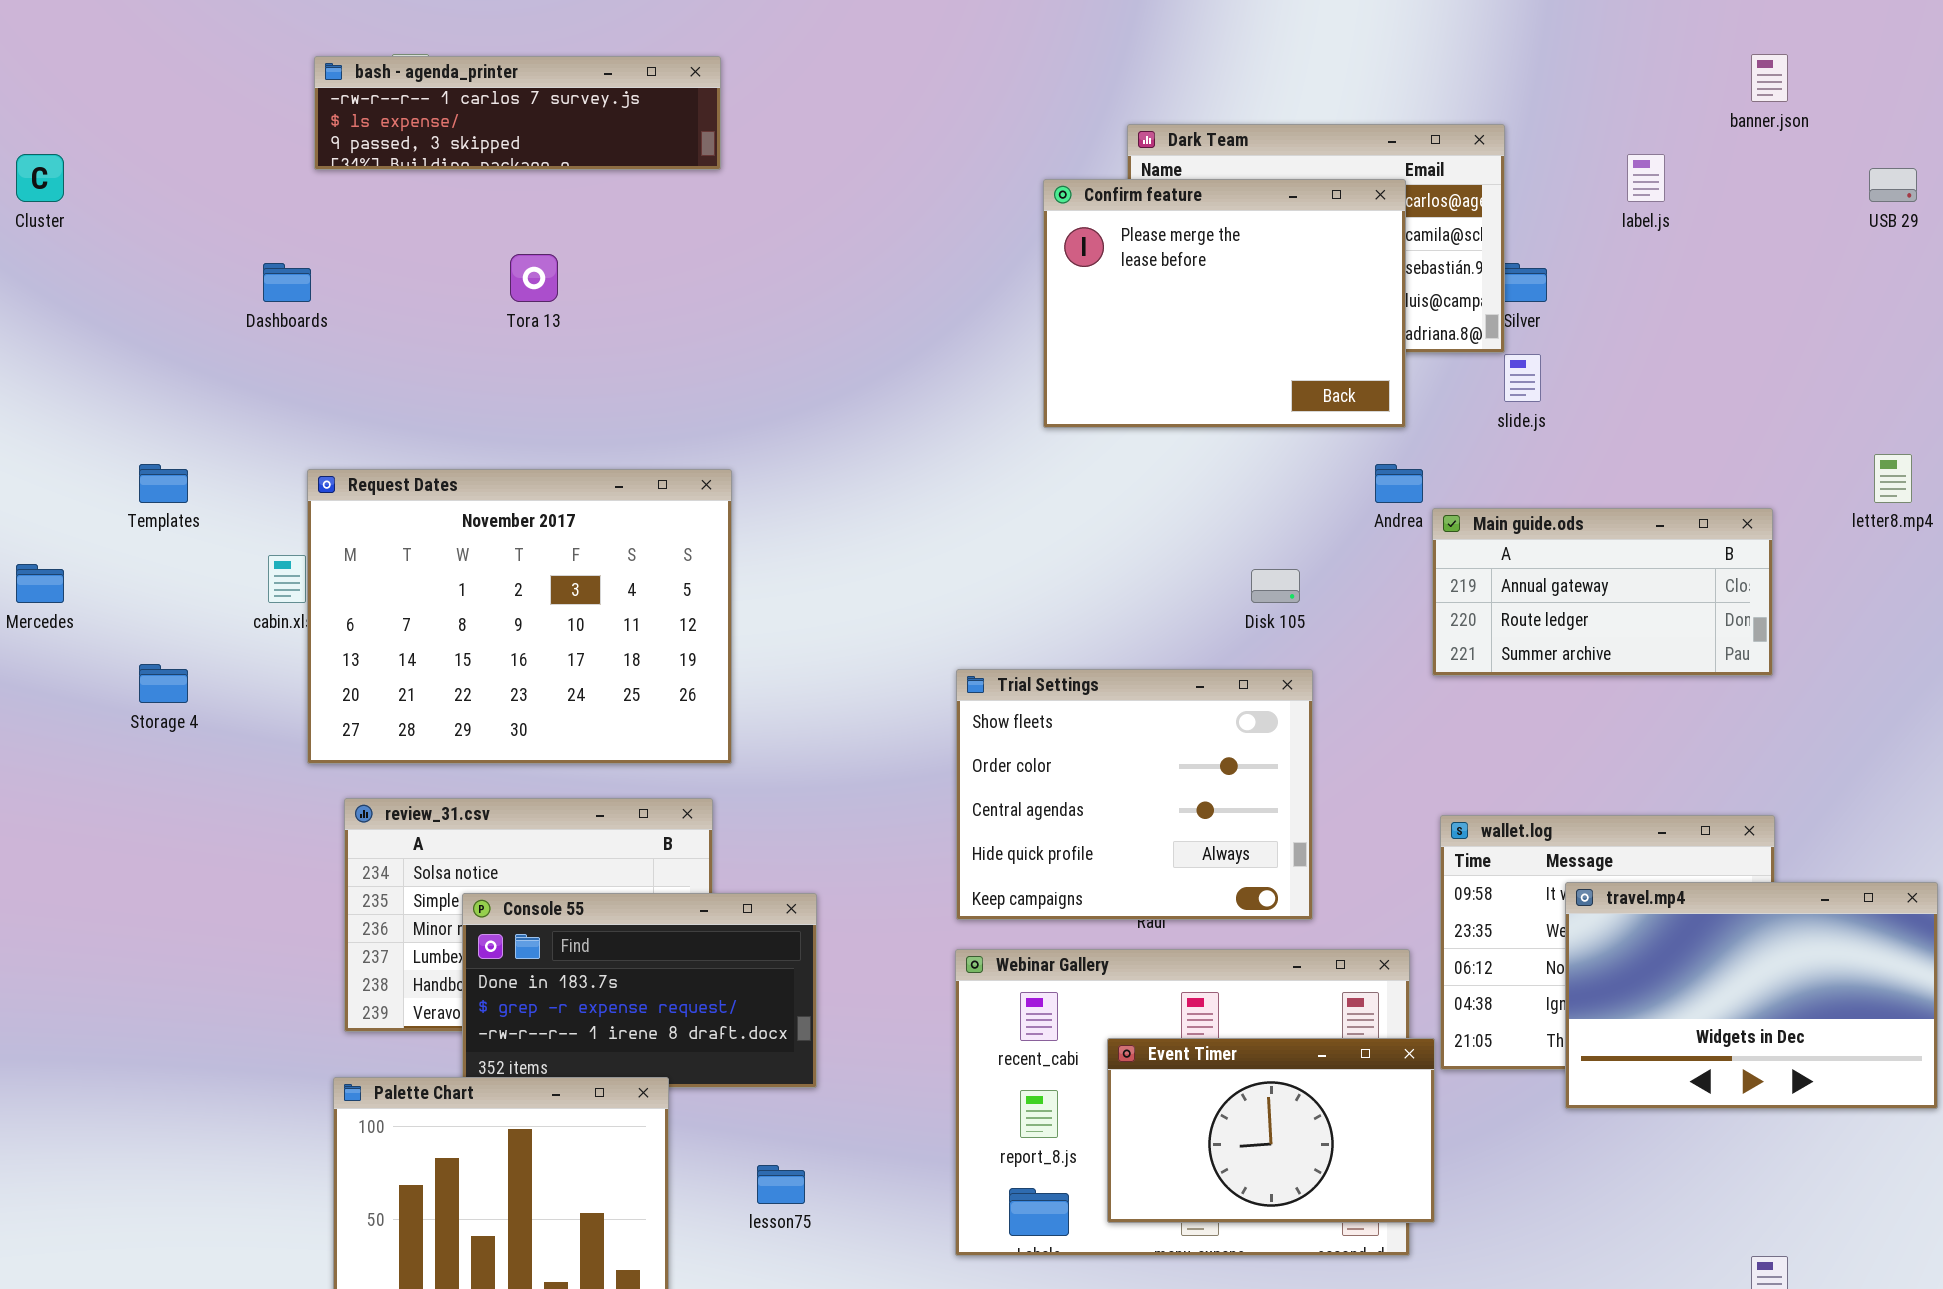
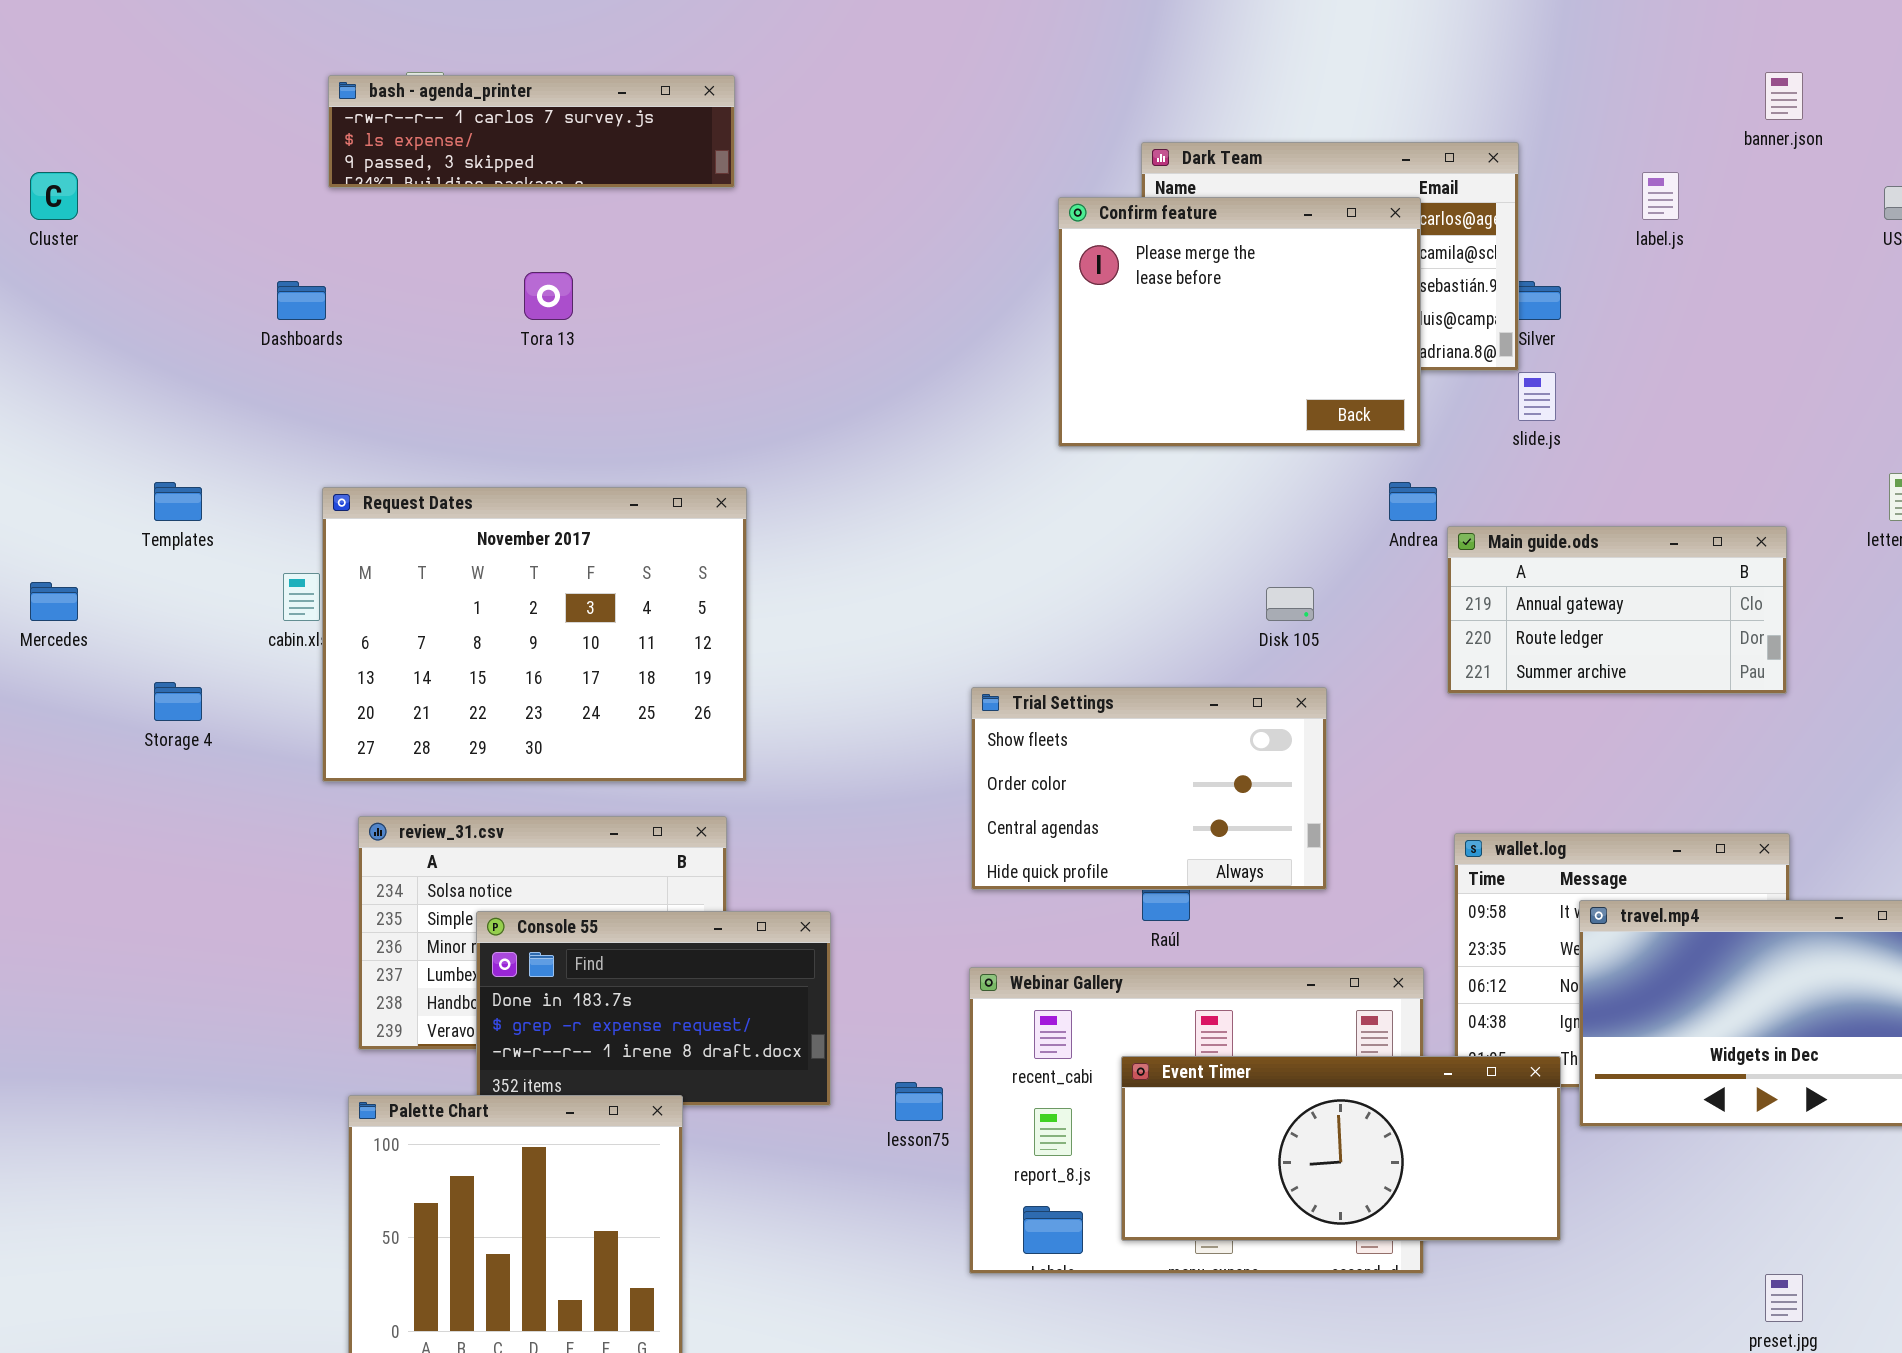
Trial Settings: [956,669,1313,920] -> [971,687,1327,890], resized
Event Timer: [1107,1038,1435,1223] -> [1121,1056,1561,1241], resized
lesson75: [757,1165,805,1204] -> [895,1082,943,1121], moved

